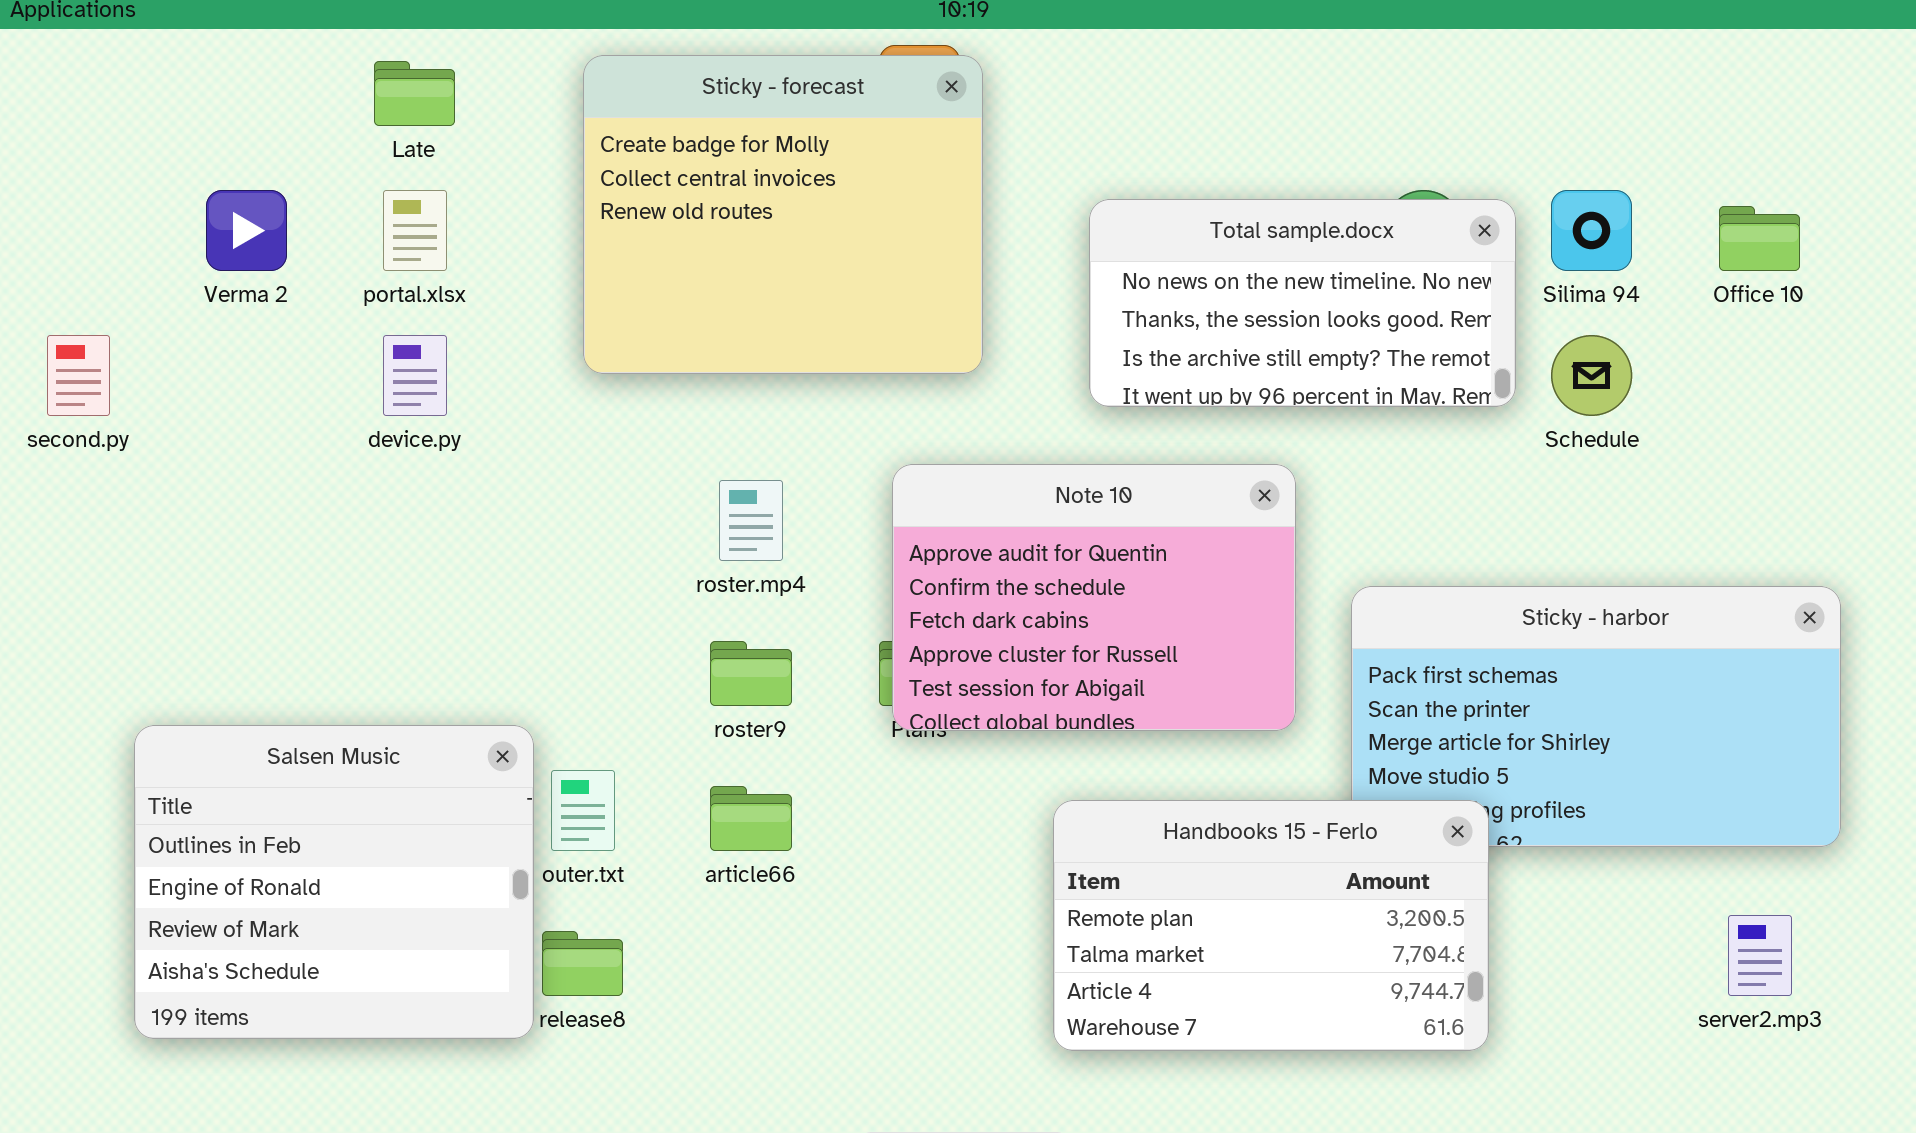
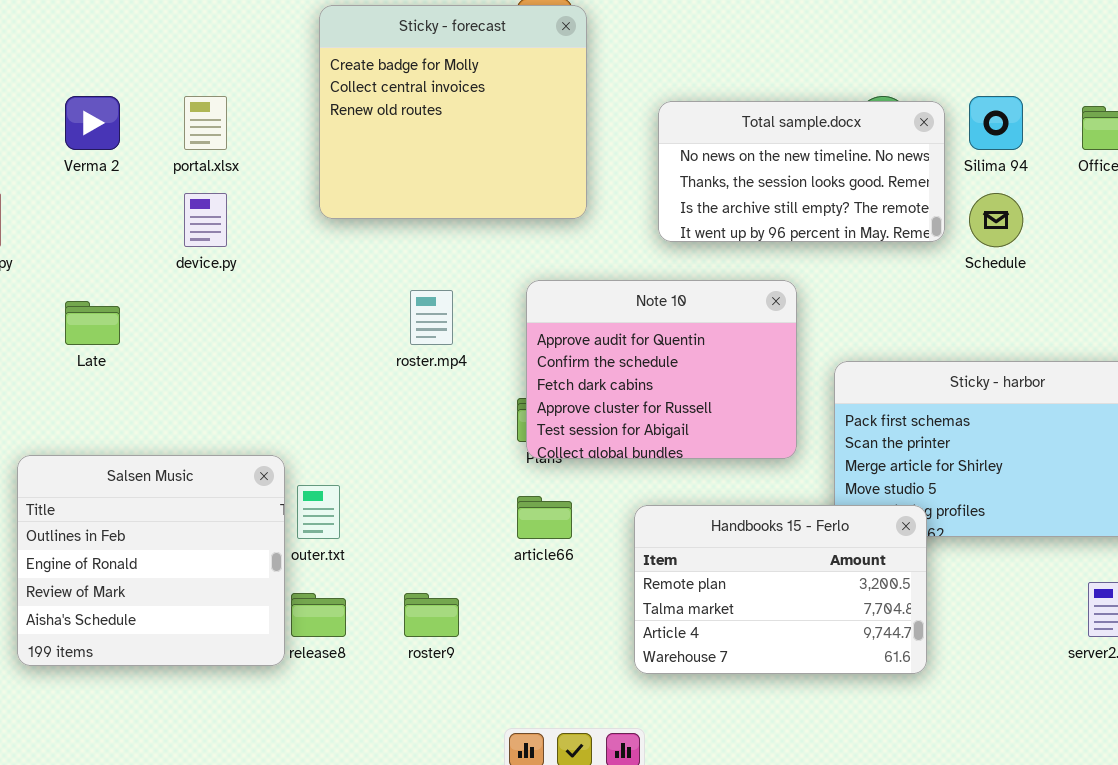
Late: [374,61,455,126] -> [65,301,120,345], moved
roster9: [710,641,792,706] -> [404,593,459,637], moved
article66: [710,786,792,851] -> [517,496,572,539], moved

